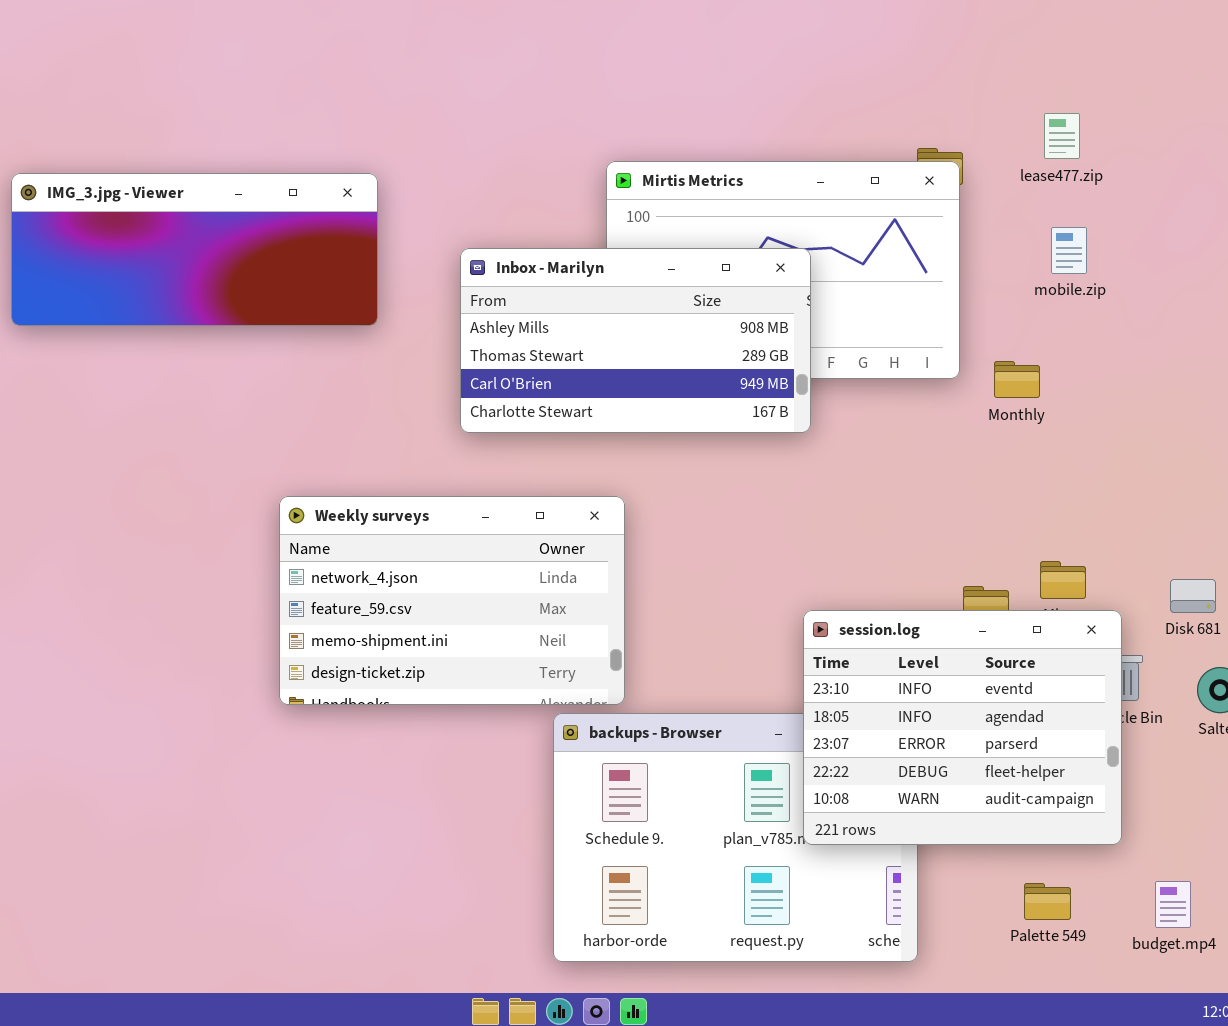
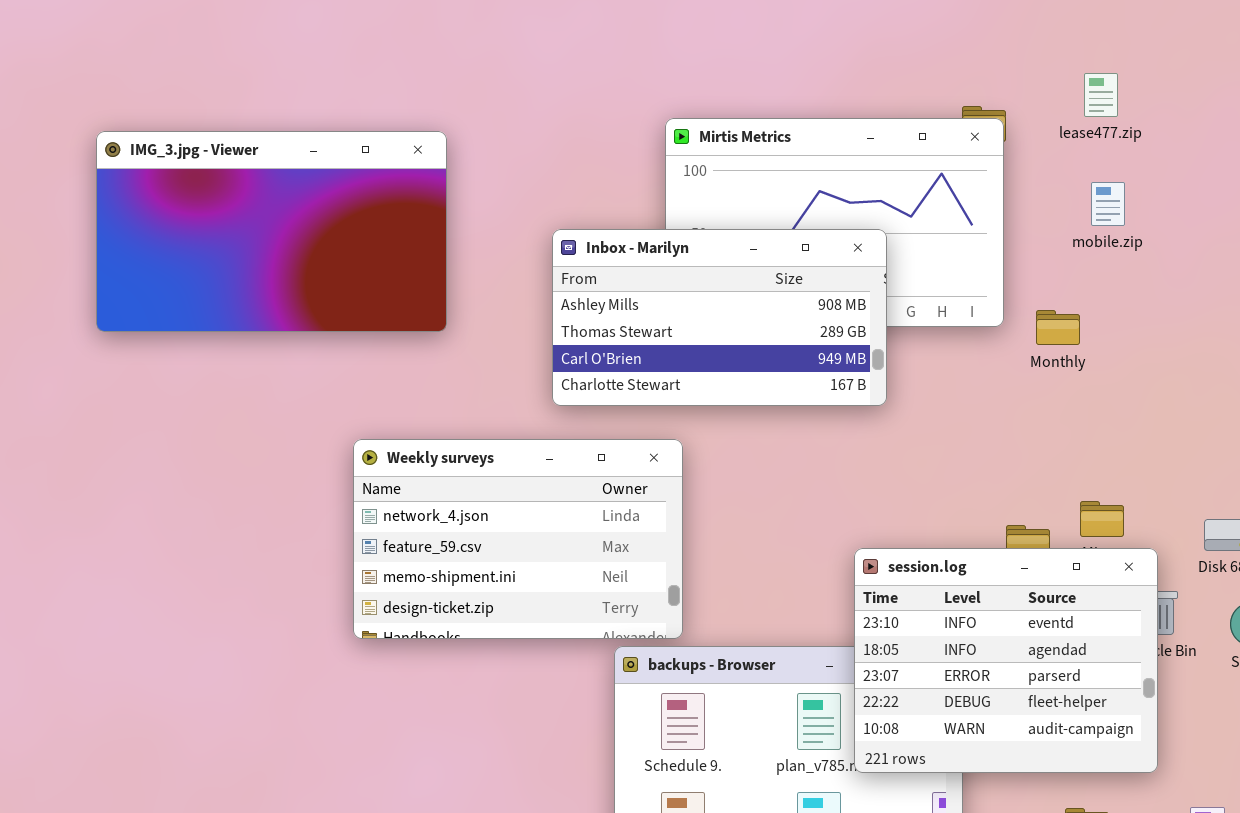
IMG_3.jpg - Viewer: [11,173,378,326] -> [96,131,447,332], resized
Inbox - Marilyn: [460,248,811,433] -> [552,229,887,406], moved

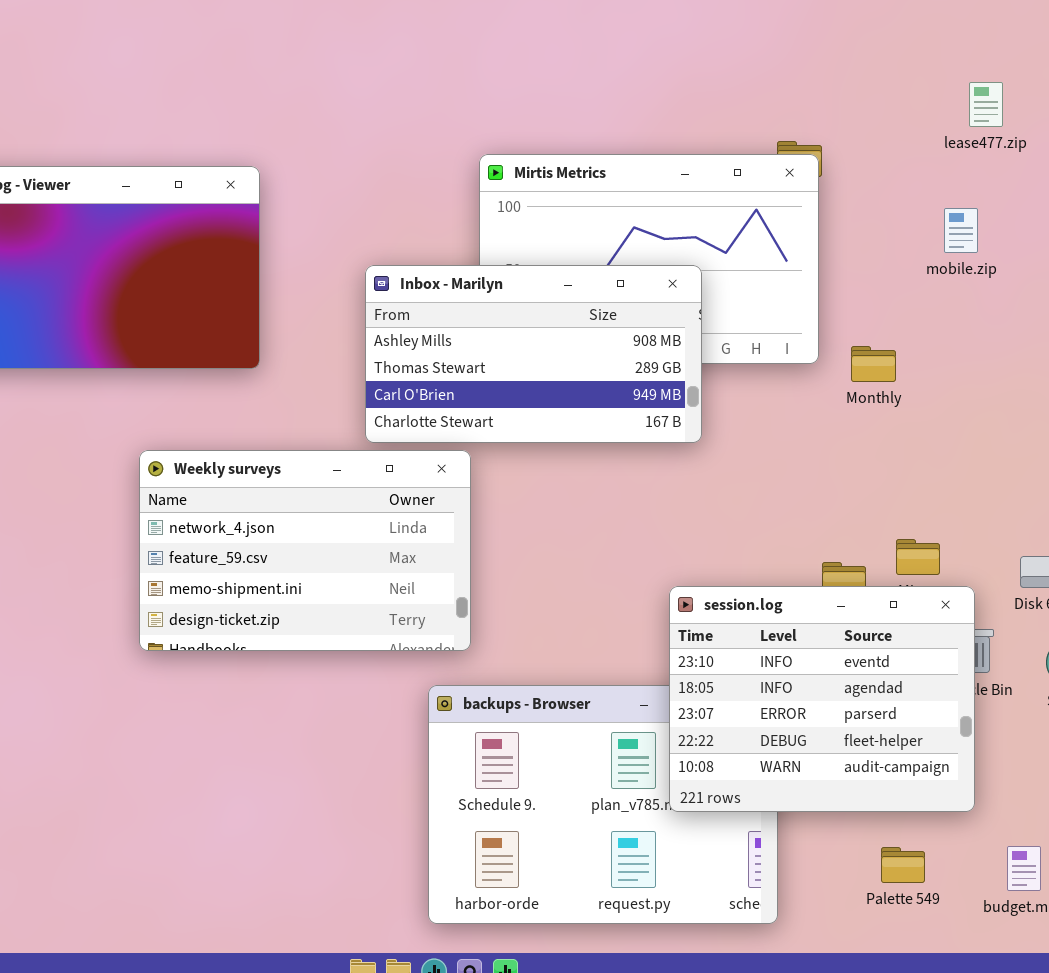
lease477.zip: [1084,73,1118,117] -> [969,82,1003,127], moved
mobile.zip: [1091,182,1125,226] -> [944,208,978,253], moved
Weekly surveys: [353,439,683,639] -> [139,450,471,651], moved

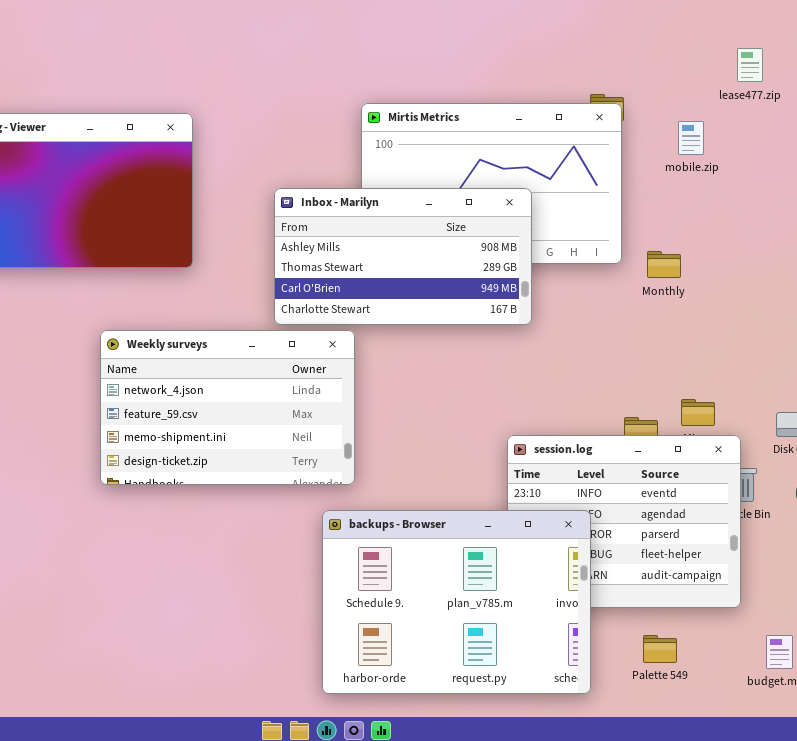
mobile.zip: [944,208,978,253] -> [678,121,704,155], moved
backups - Browser: [428,685,778,924] -> [322,510,591,694], raised
Palette 549: [881,847,925,883] -> [643,635,677,663], moved

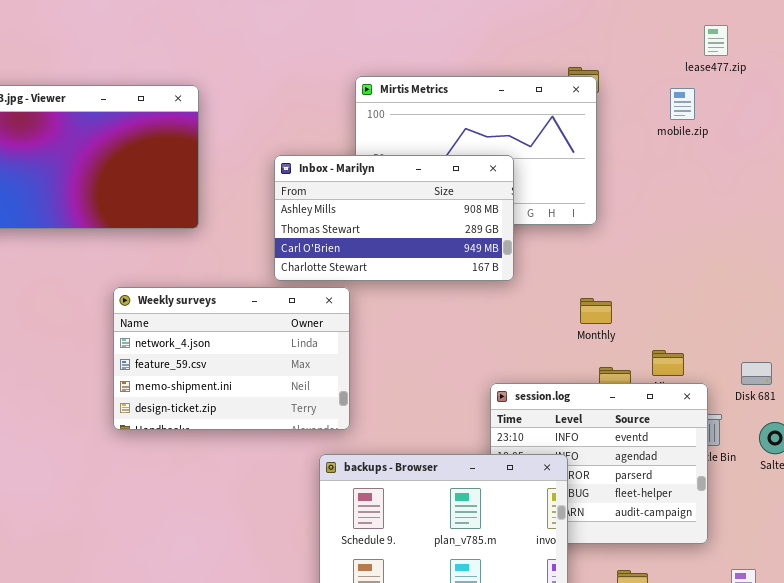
mobile.zip: [678,121,704,155] -> [670,88,695,120], moved
Monthly: [647,251,681,278] -> [580,298,612,324], moved

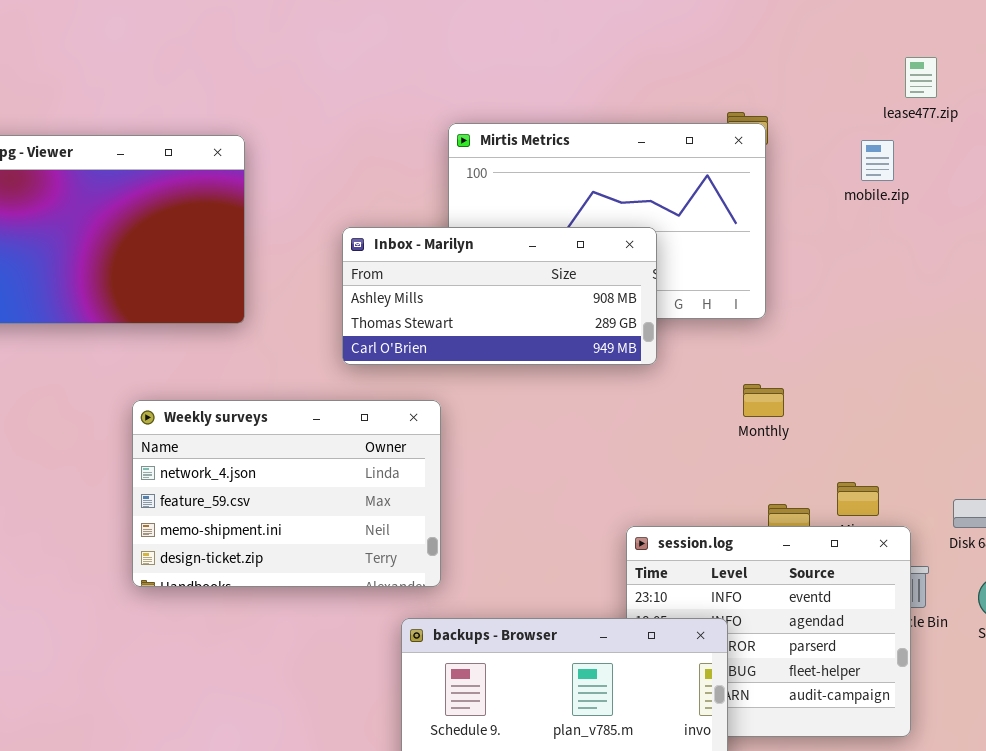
Inbox - Marilyn: [274,155,514,281] -> [342,227,657,365], resized
Monthly: [580,298,612,324] -> [743,384,784,417], moved

